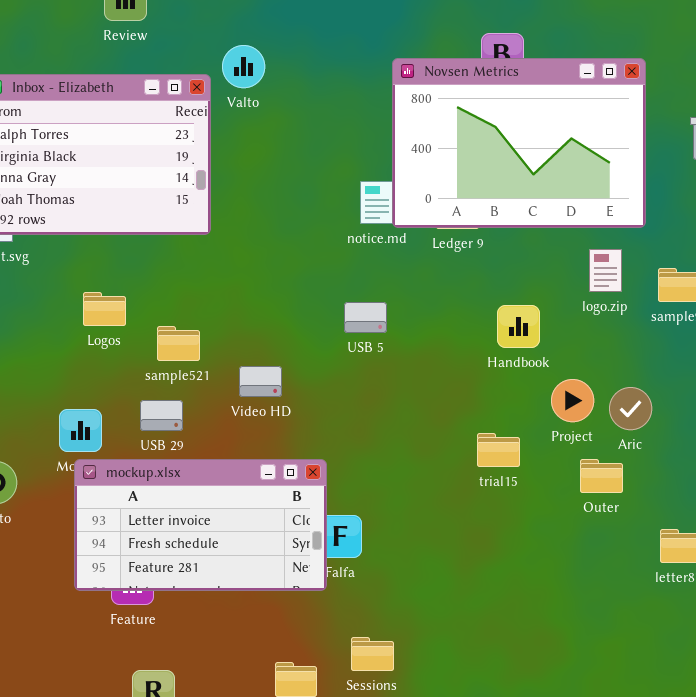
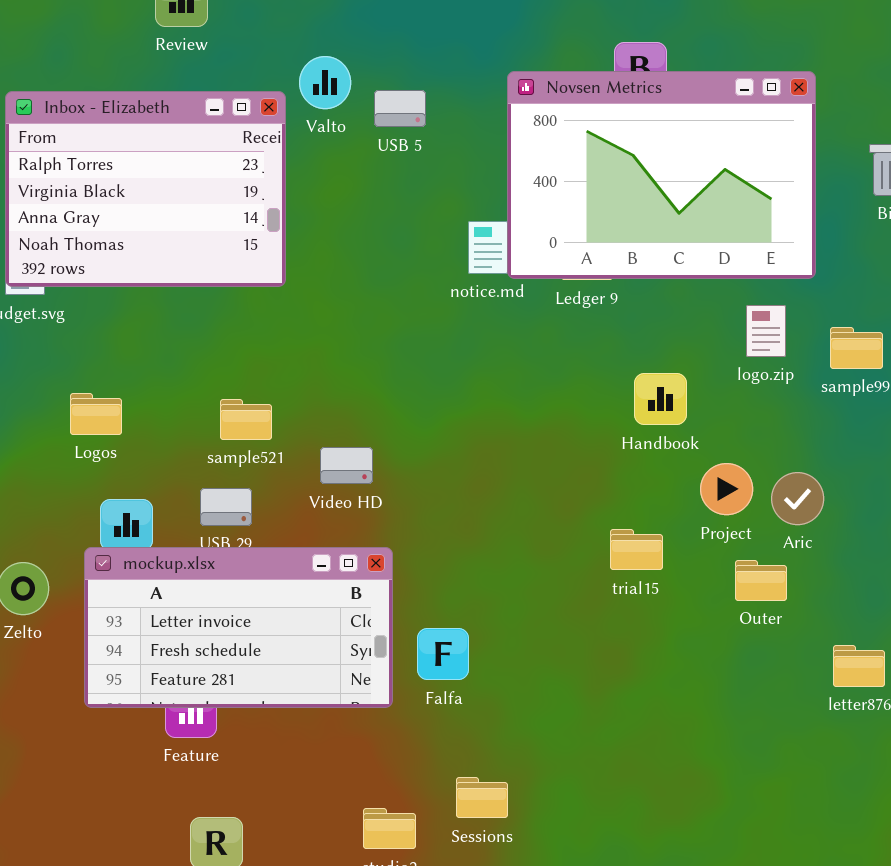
Logos: [83,292,126,326] -> [70,393,122,435], moved
USB 5: [344,302,387,333] -> [374,90,426,127], moved
mockup.xlsx: [74,459,327,591] -> [84,547,393,708], moved

